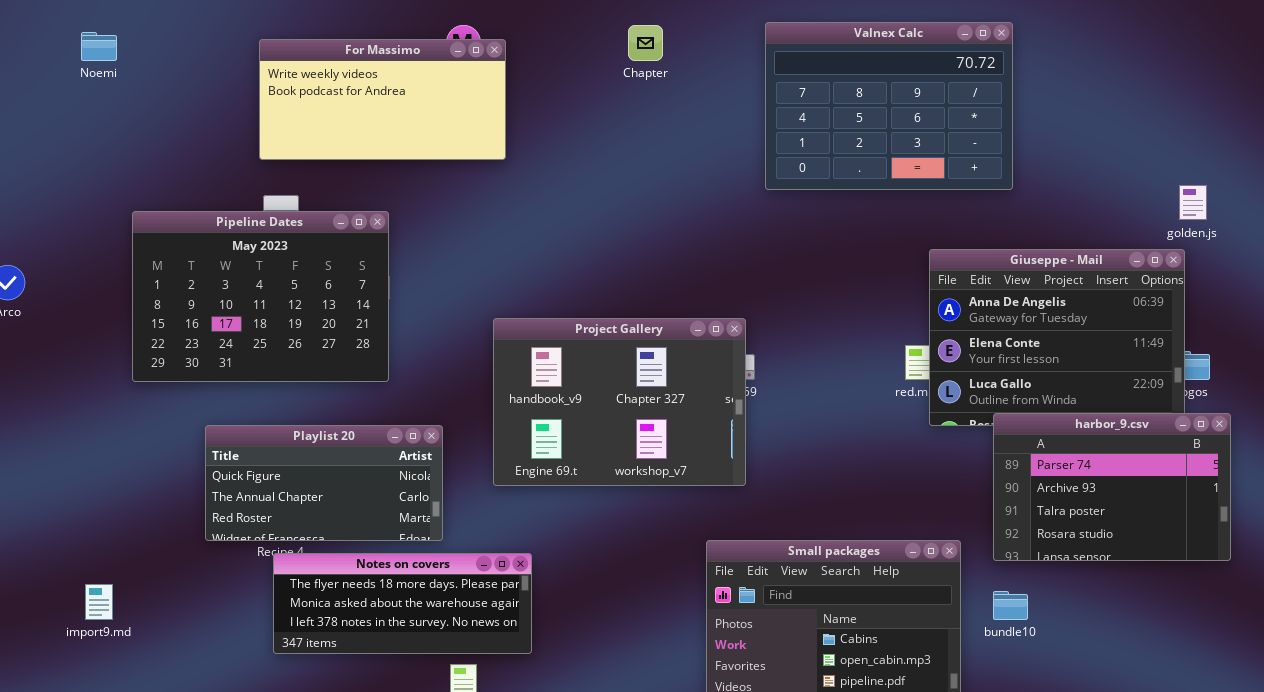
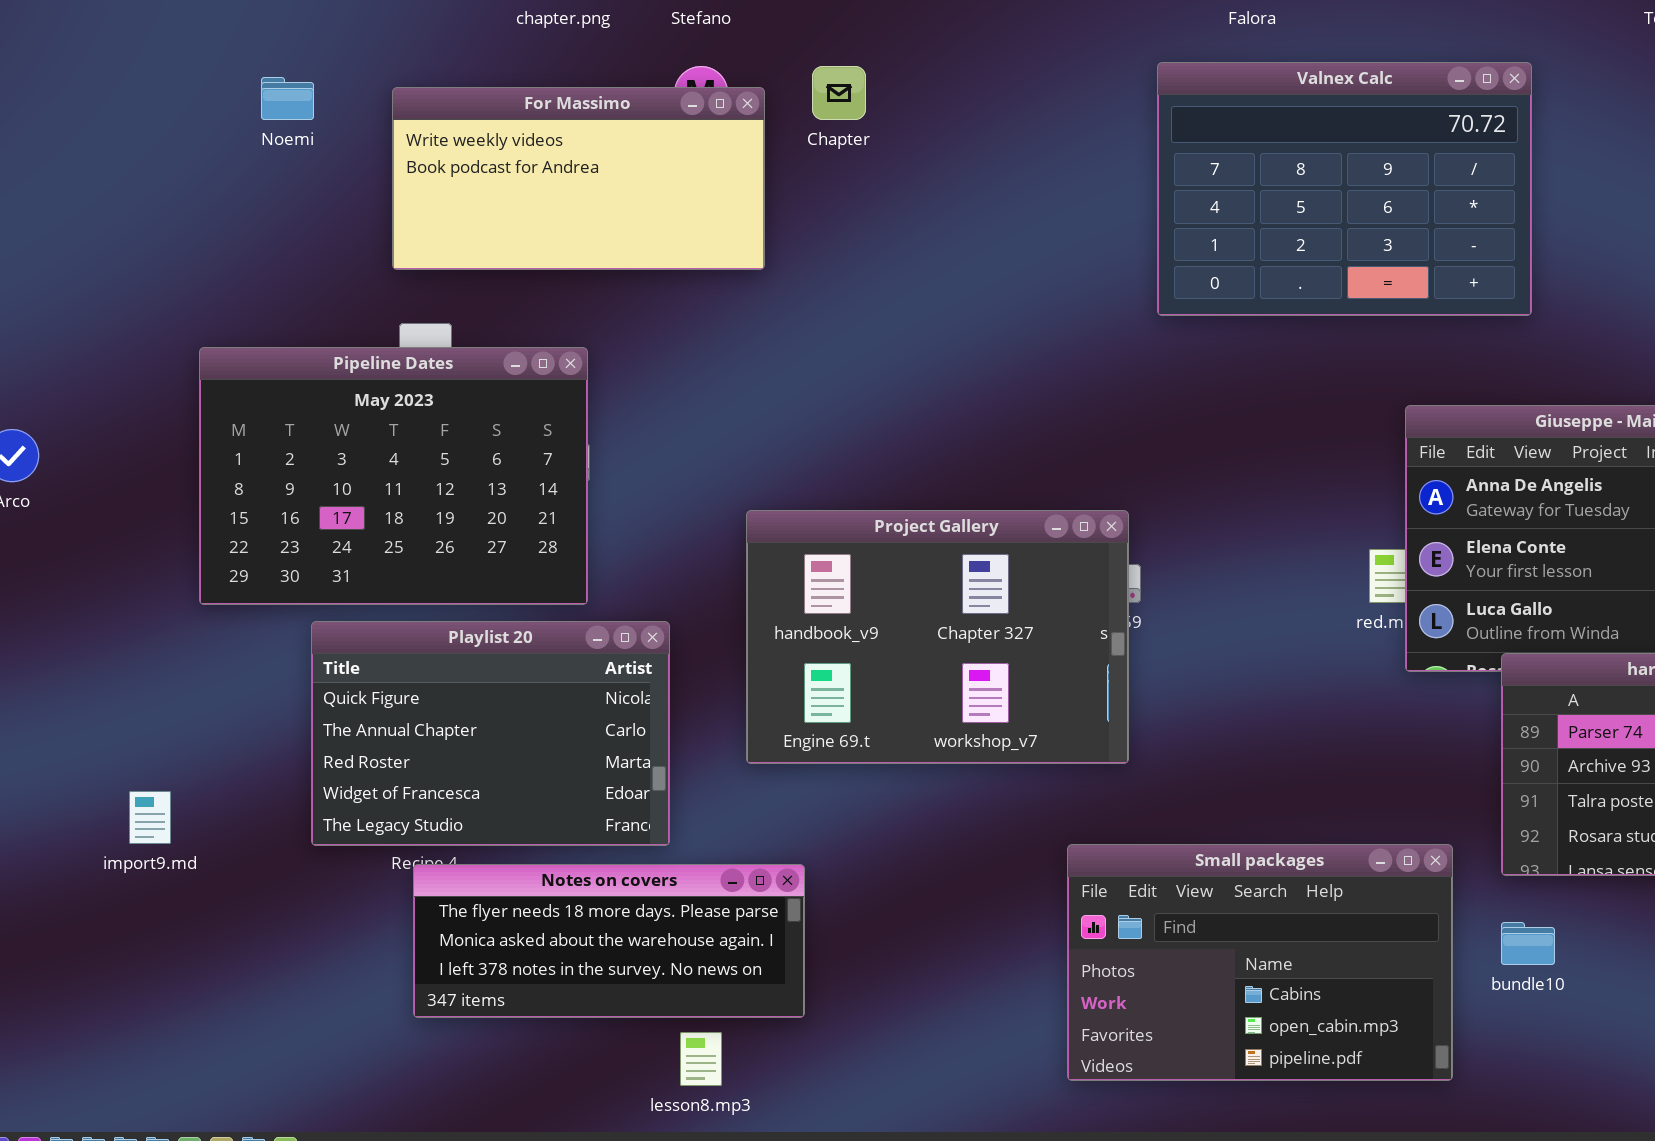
Chapter: [628,25,663,61] -> [812,66,866,120], moved
Noemi: [81,32,117,61] -> [261,77,314,120], moved
Playlist 20: [205,425,443,541] -> [311,621,670,846], resized
import9.md: [85,584,113,620] -> [129,791,171,844], moved

